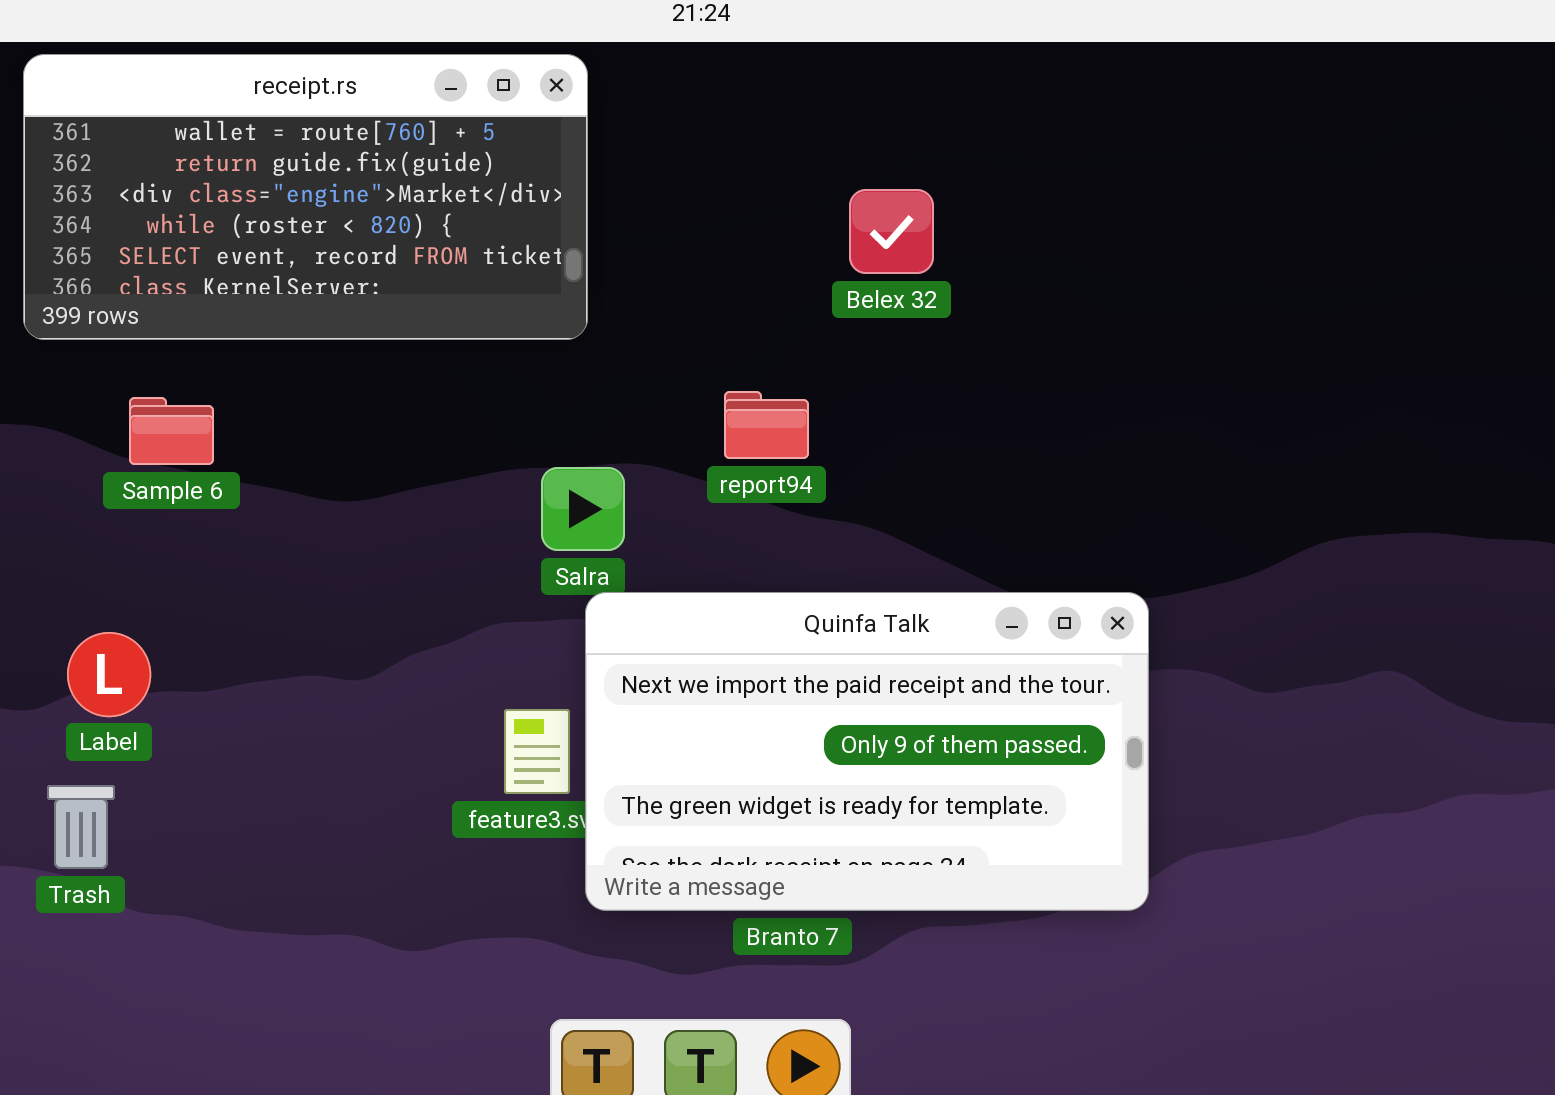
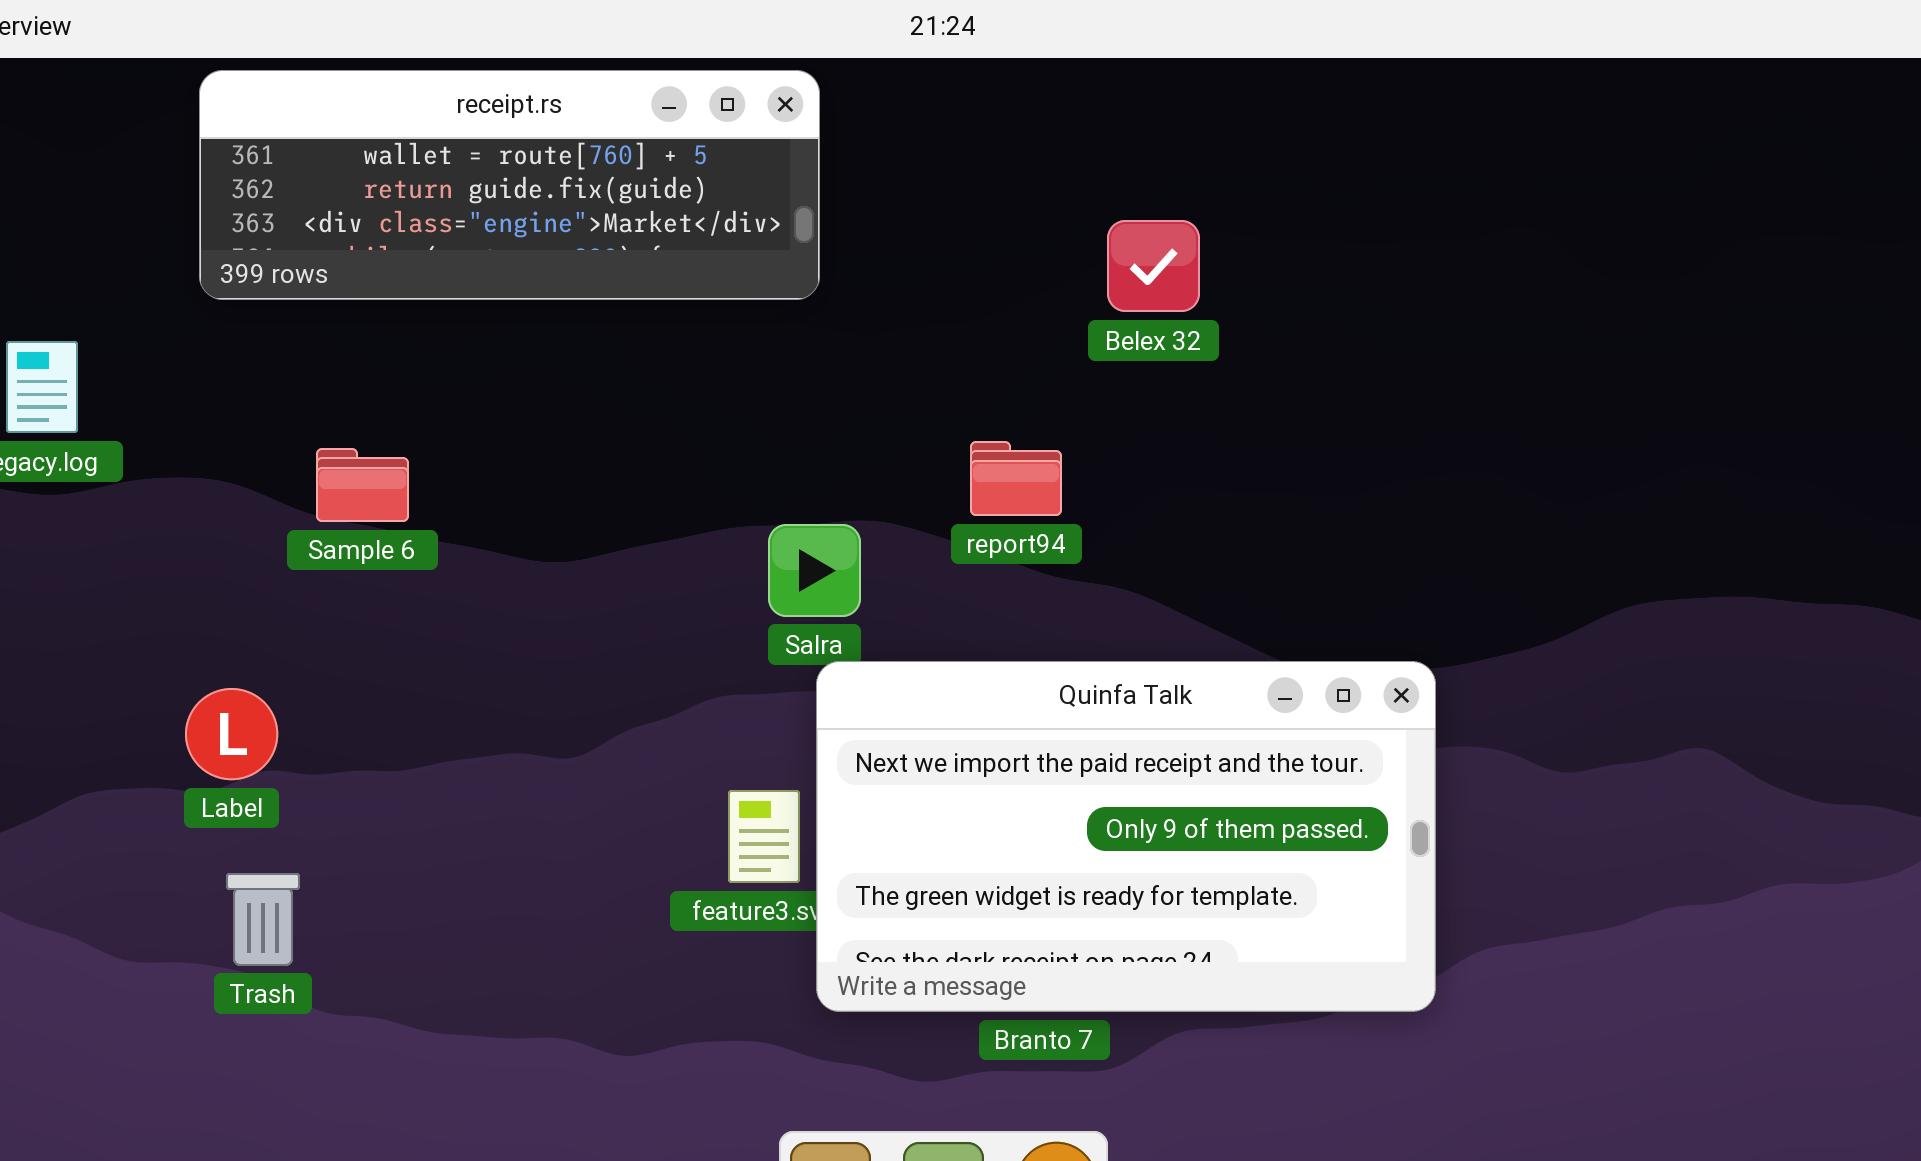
receipt.rs: [23,54,588,340] -> [199,70,820,300], resized
Label: [67,632,151,717] -> [185,688,278,780], moved

